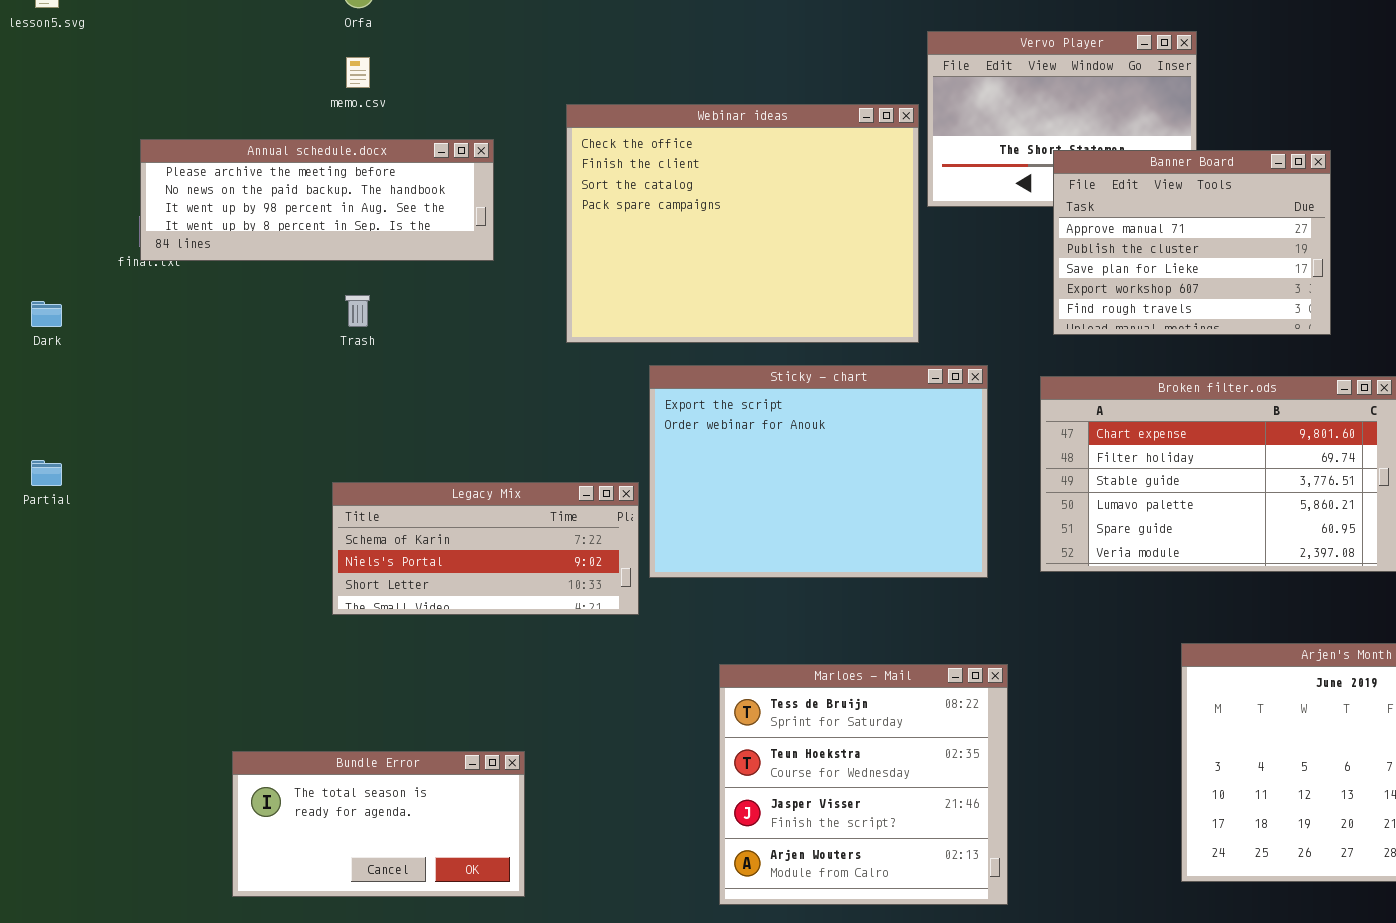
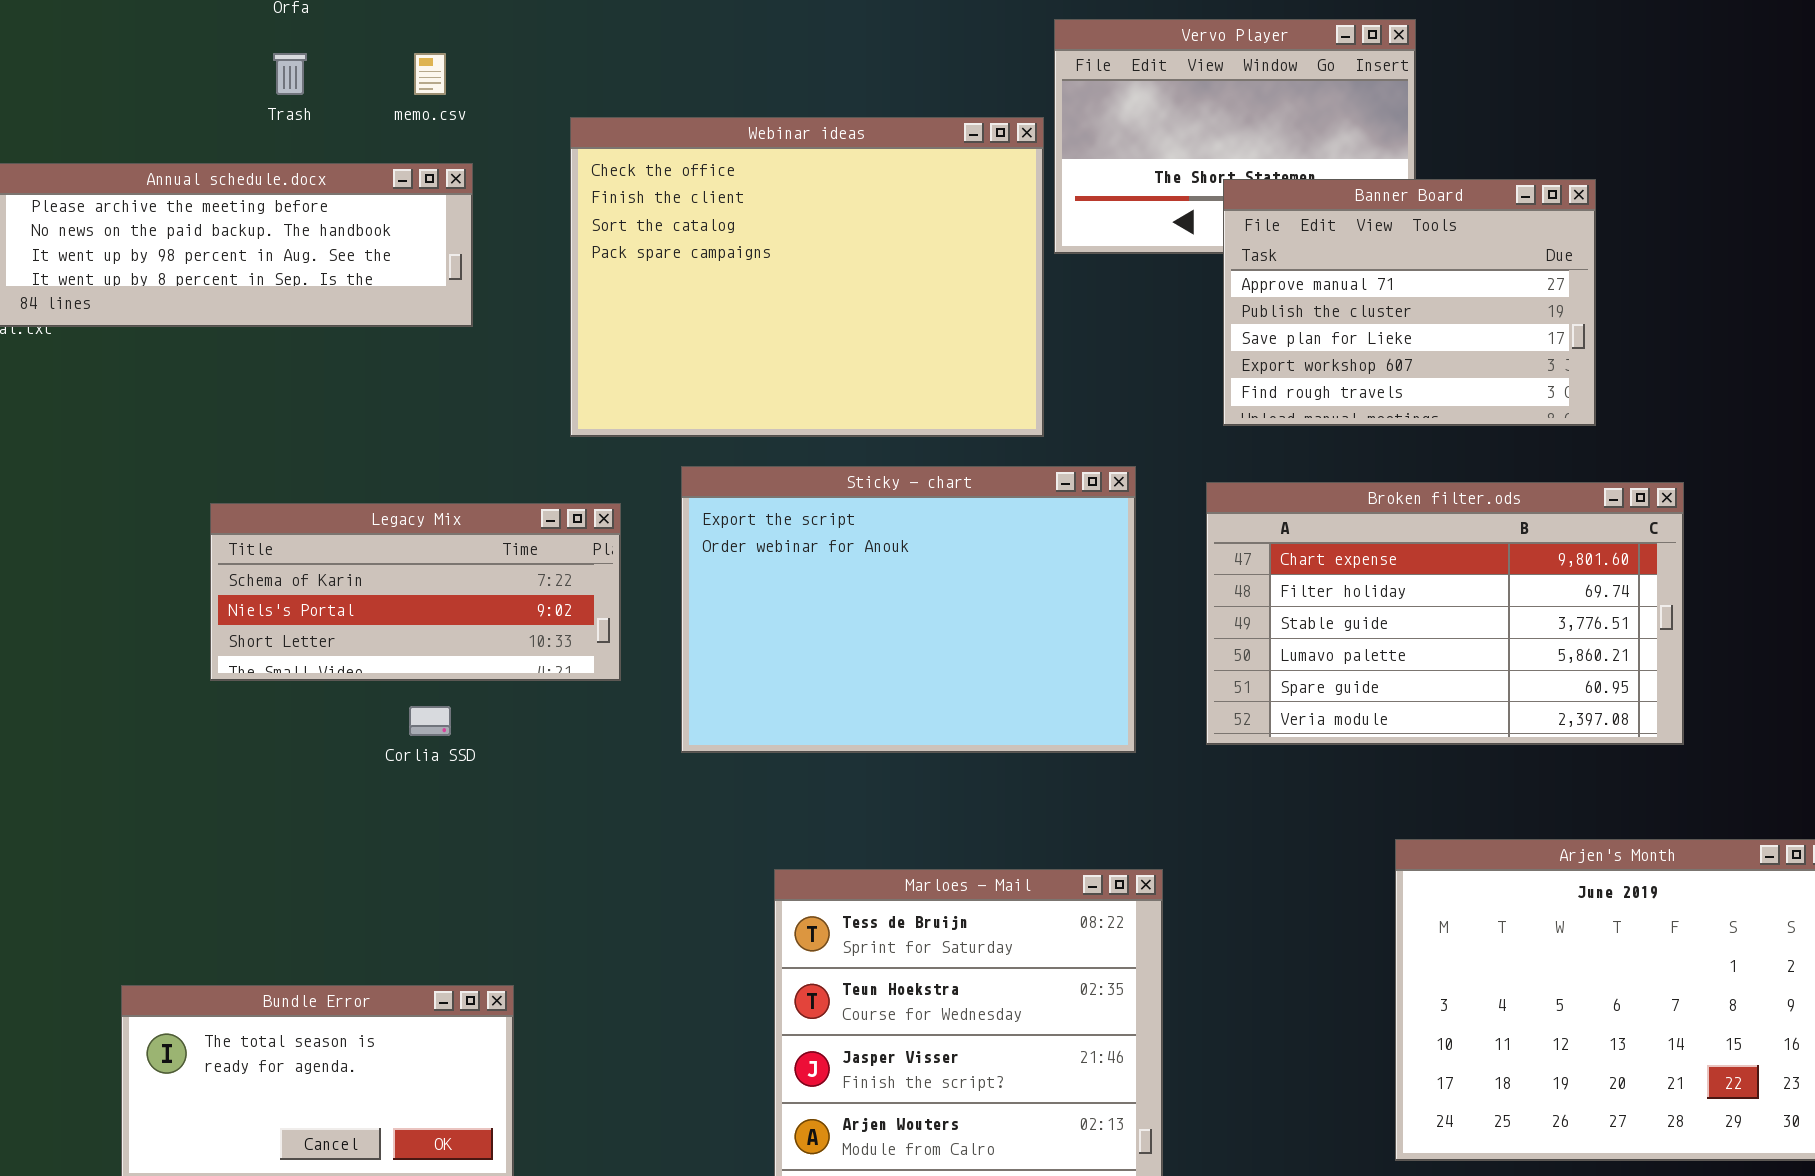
memo.csv: [346,57,370,88] -> [414,53,446,95], moved
Trash: [345,295,370,327] -> [273,53,307,95], moved
Legacy Mix: [332,482,639,615] -> [210,503,621,681], moved

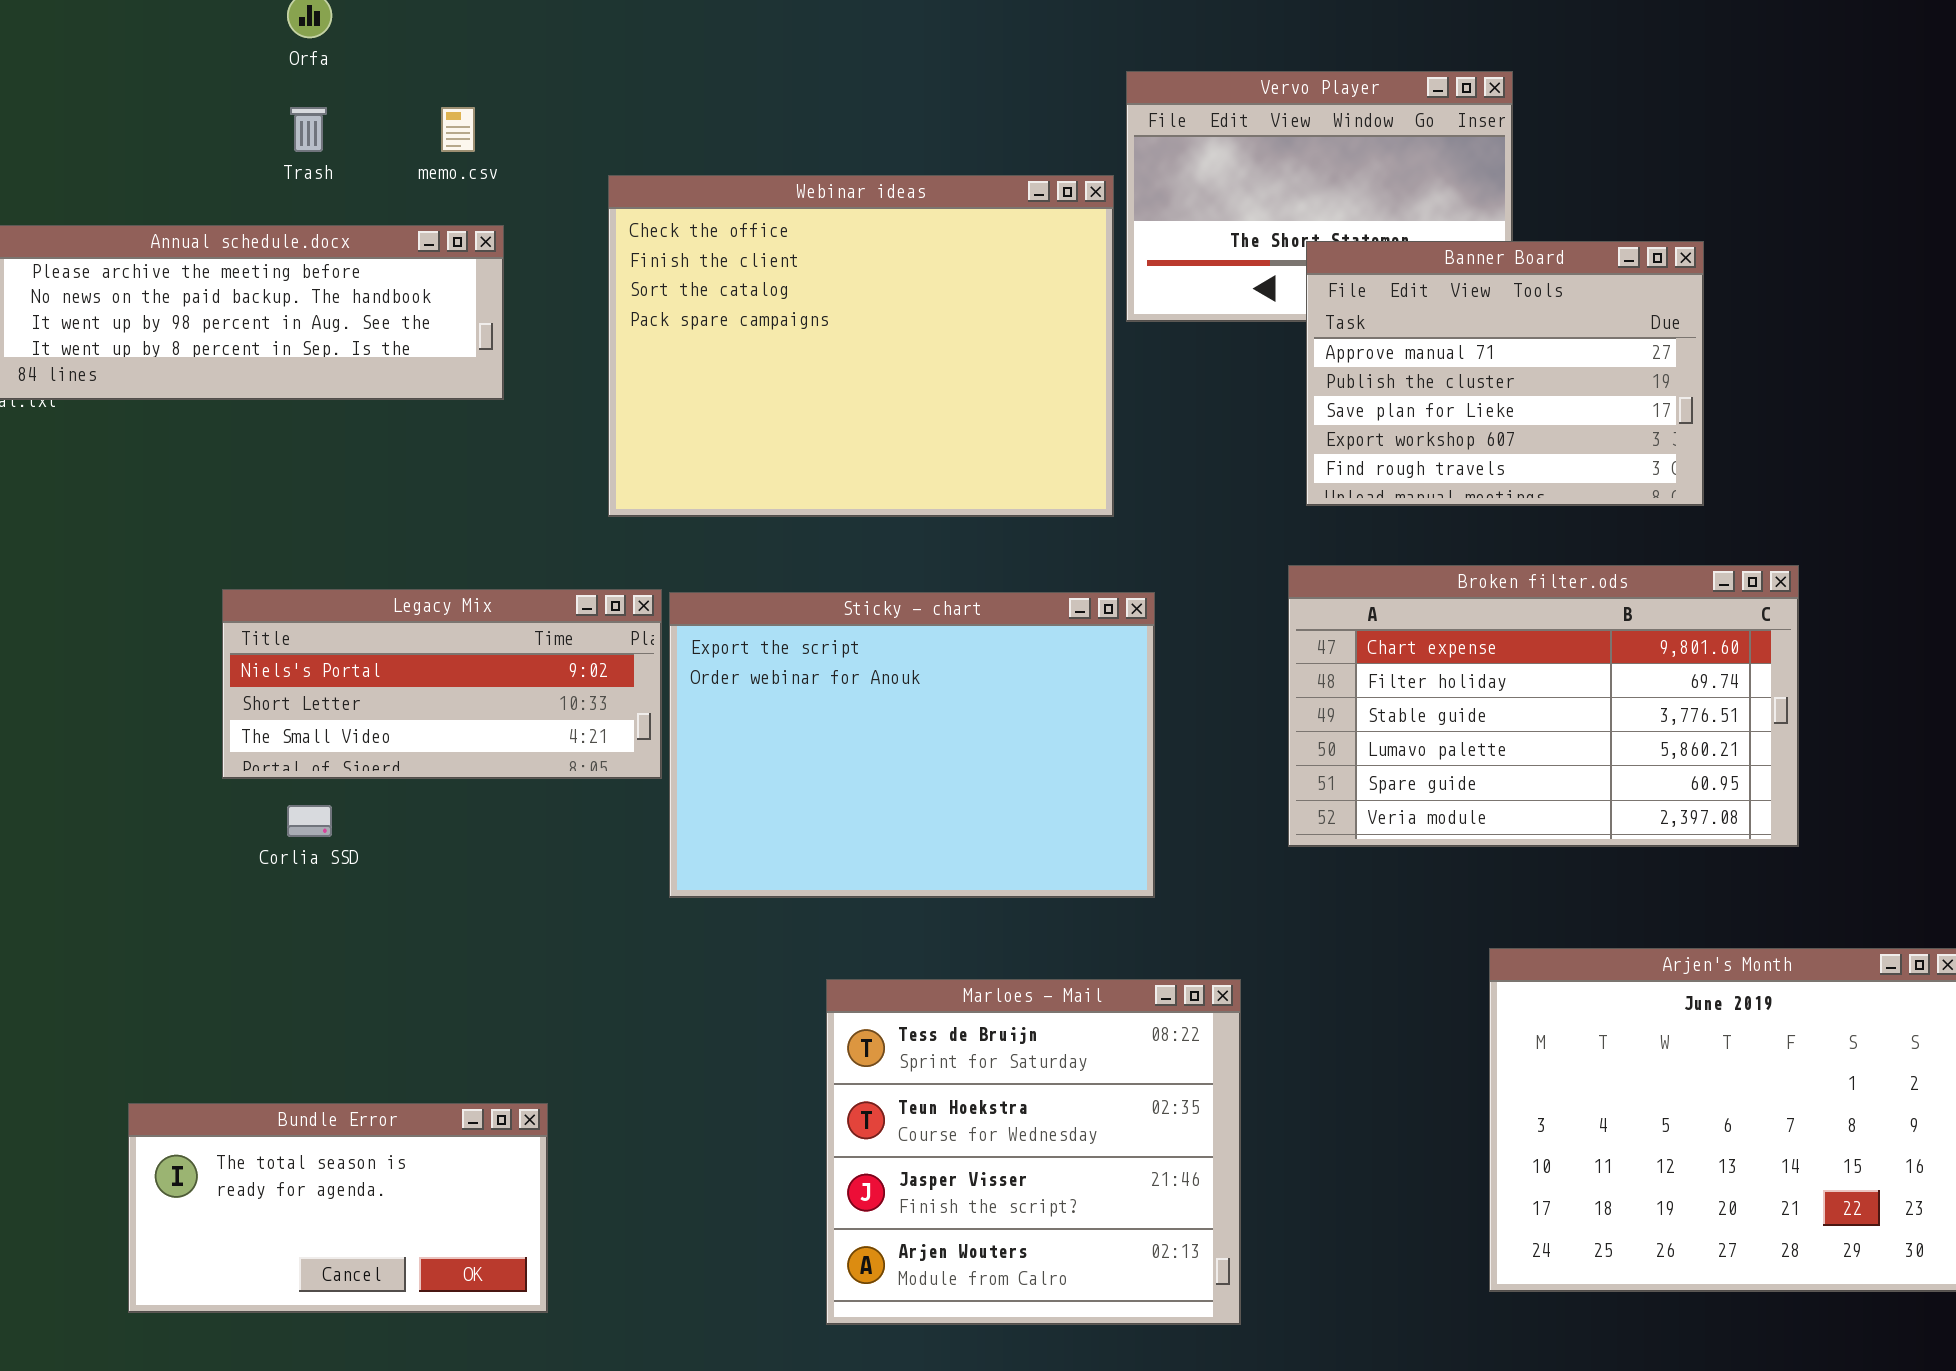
Sticky - chart: [681,466,1136,753] -> [669,592,1155,898], moved
Legacy Mix: [210,503,621,681] -> [222,589,662,779], scrolled down 1 row
Corlia SSD: [409,706,451,736] -> [287,805,332,837], moved

